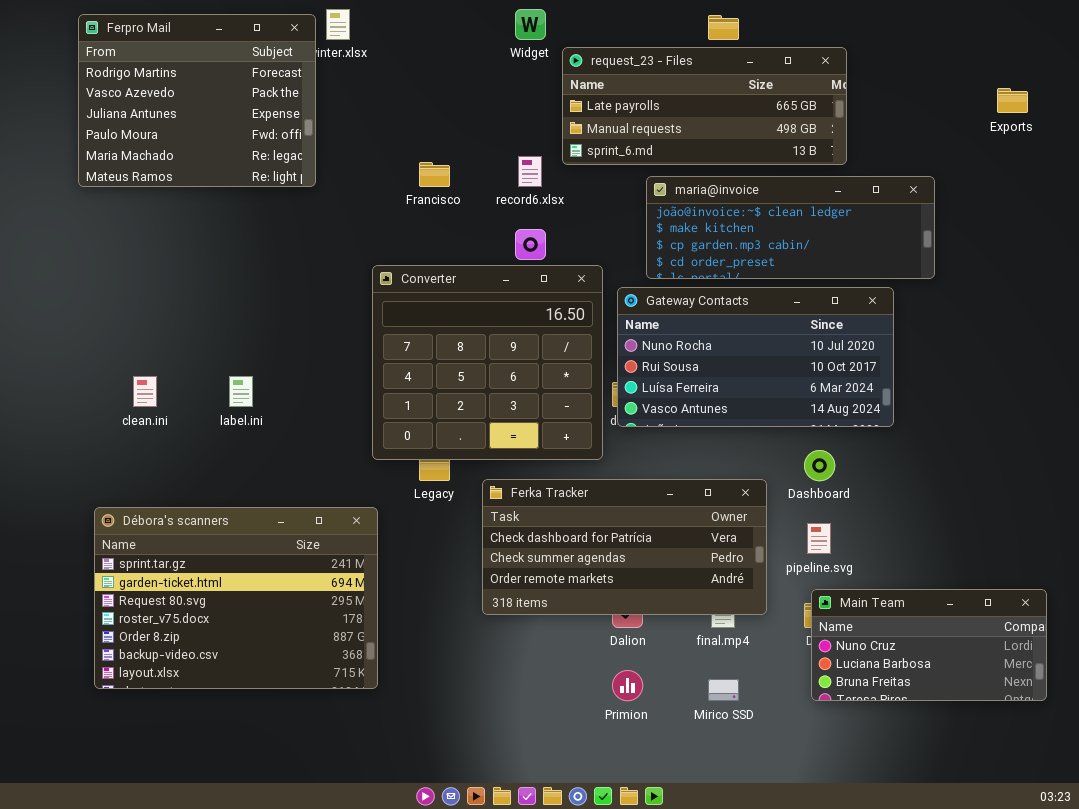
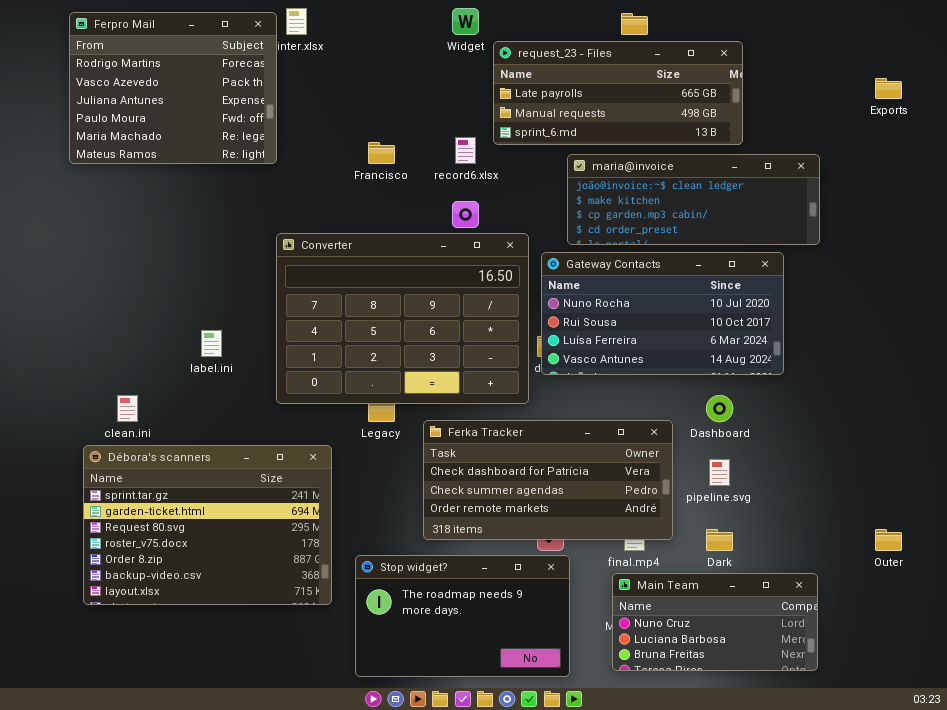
Converter: [372,265,603,460] -> [276,233,529,404], resized
clean.ini: [133,376,157,407] -> [117,395,138,422], moved
Main Team: [811,589,1047,701] -> [612,573,818,671], moved
Stop widget?: none -> [355,555,570,677], opened

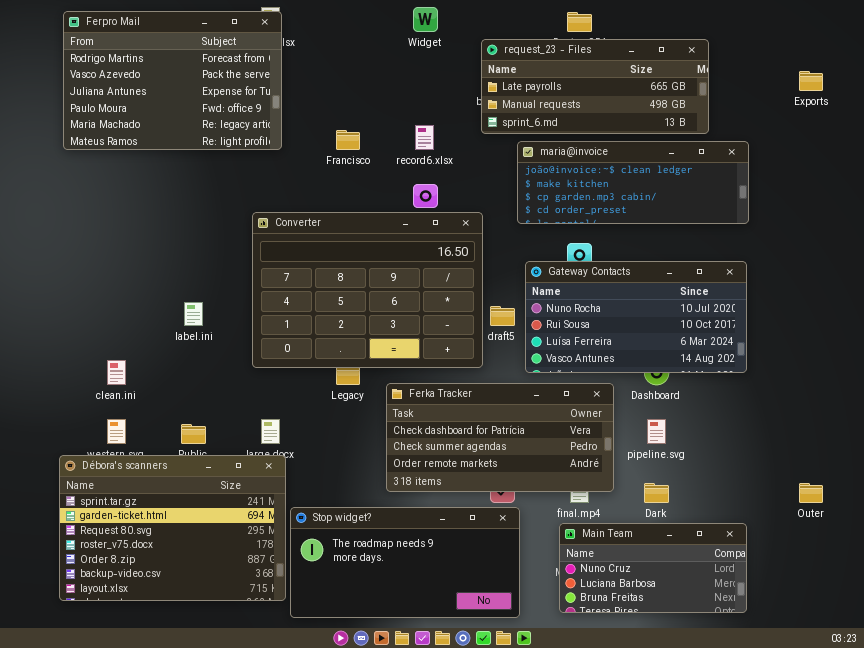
Ferpro Mail: [69,12,277,164] -> [63,11,282,150], resized
request_23 - Files: [493,41,743,145] -> [481,39,709,134], moved
Gateway Contacts: [541,252,784,375] -> [525,261,747,373], moved
Débora's scanners: [83,445,332,605] -> [59,455,286,601], moved
Stop widget?: [355,555,570,677] -> [290,507,520,618], resized

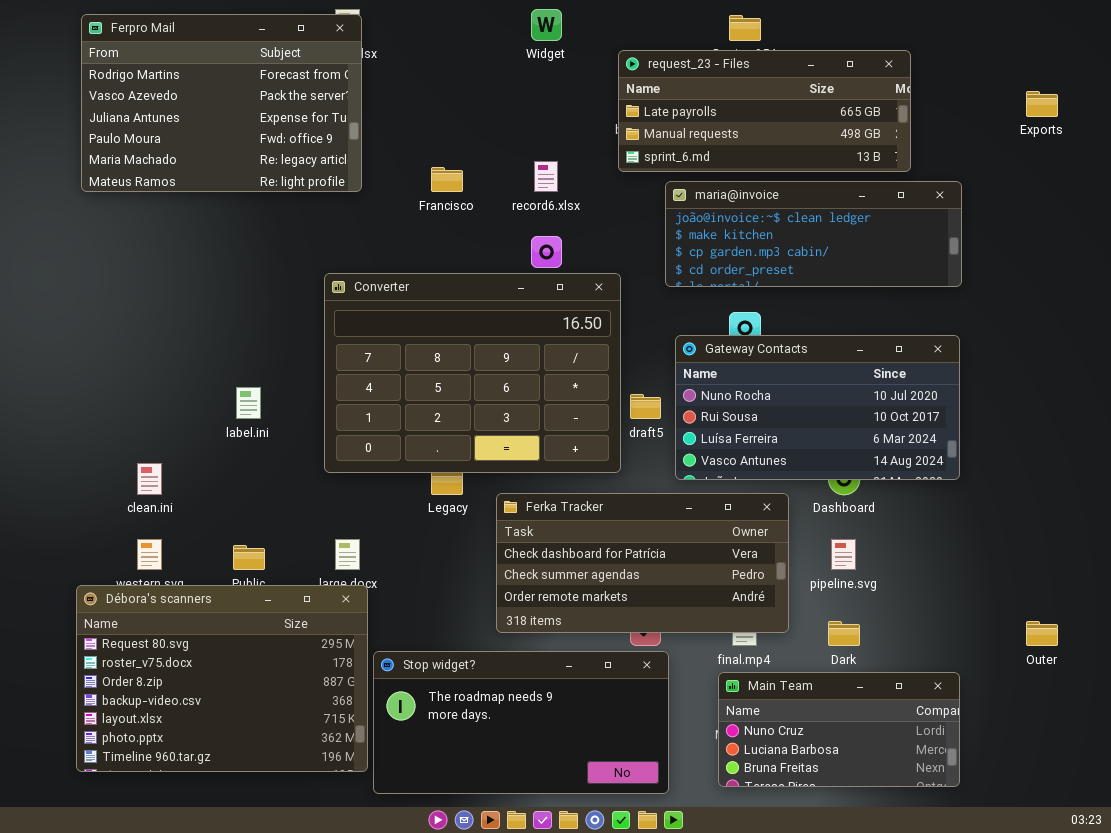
Débora's scanners: [59,455,286,601] -> [76,585,368,772], scrolled down 2 rows

